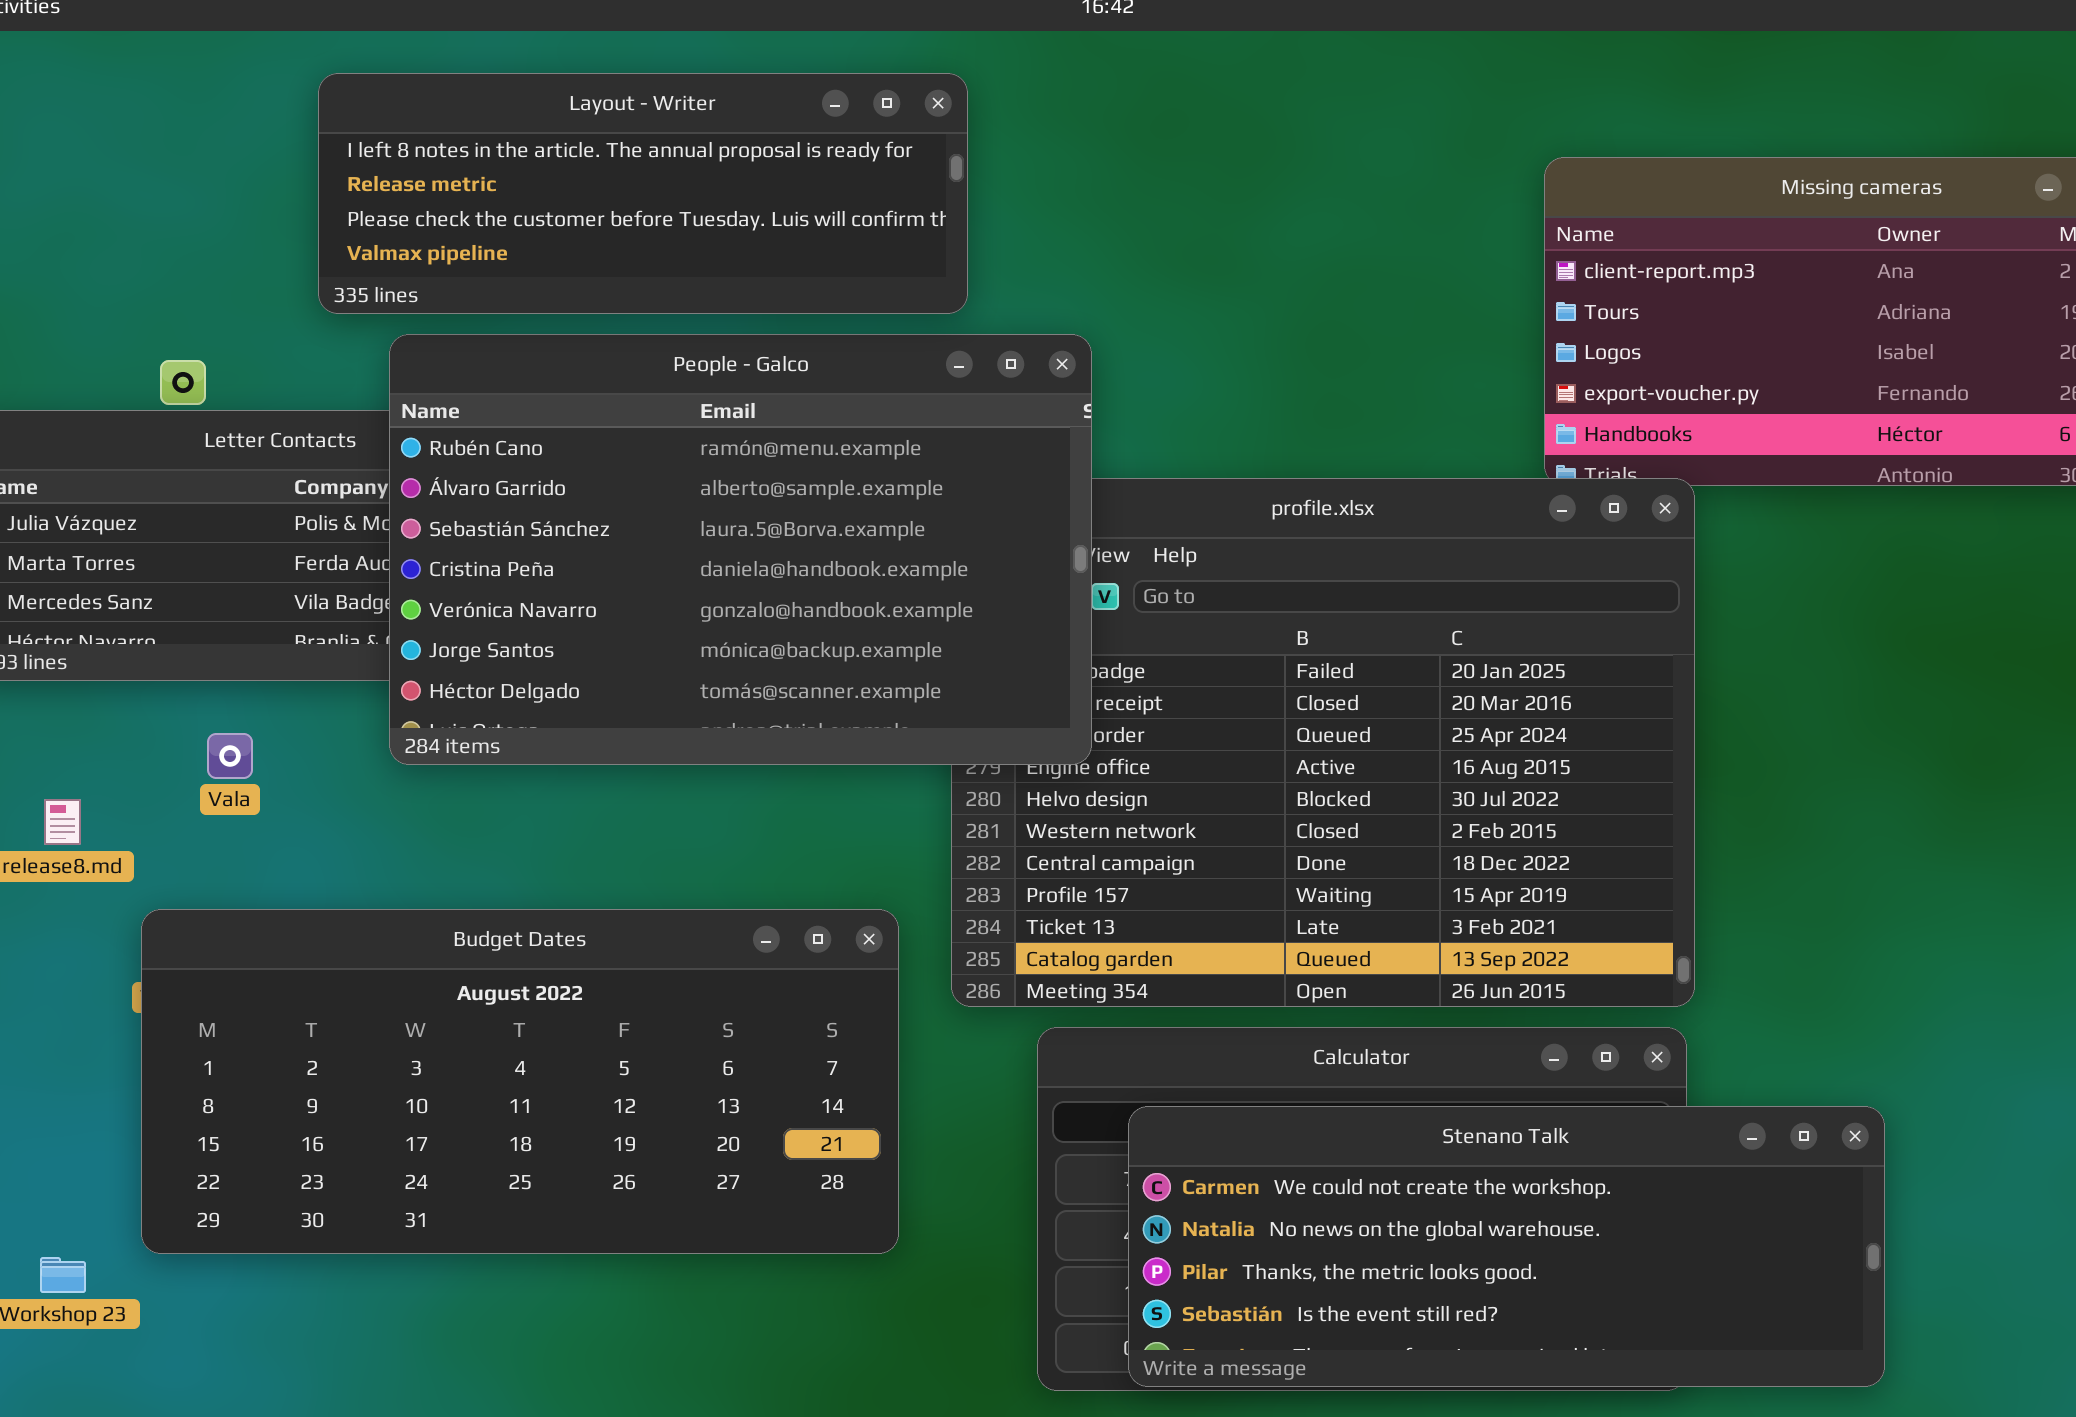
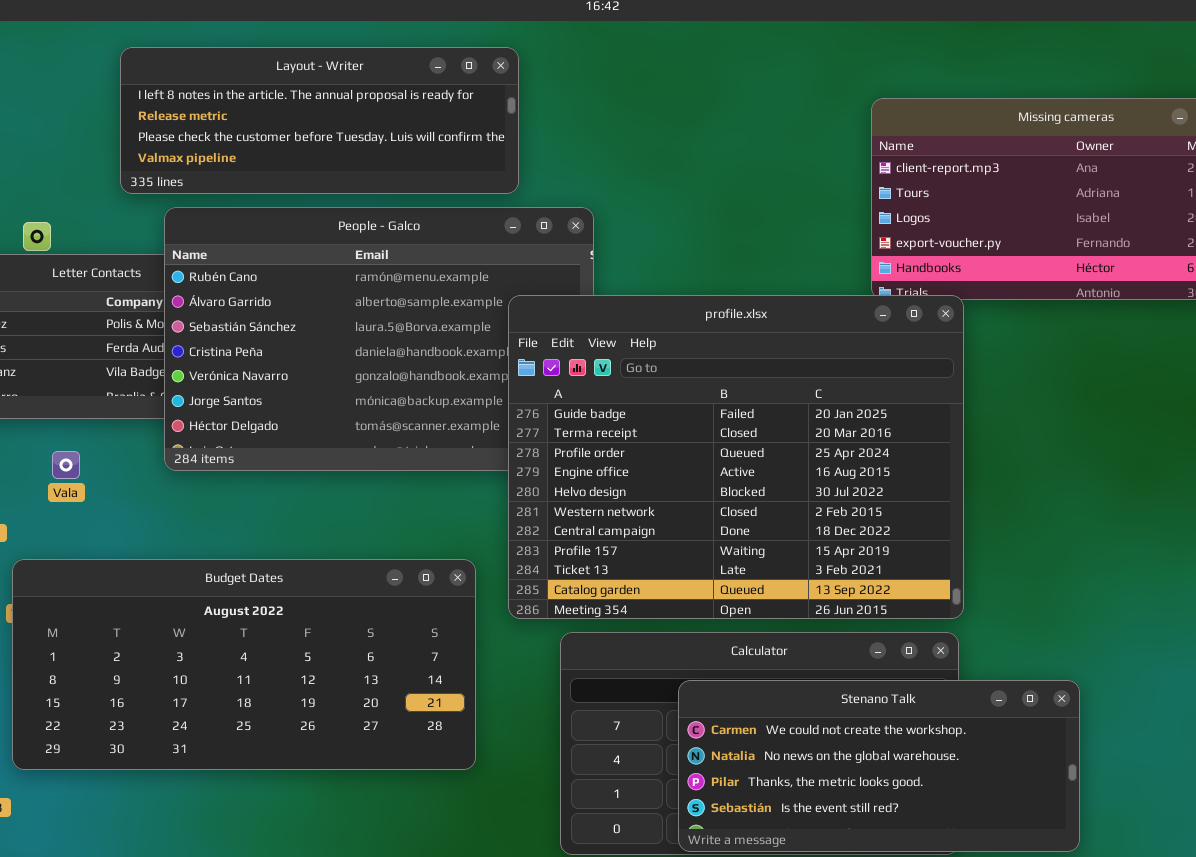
profile.xlsx: [951,478,1695,1007] -> [508,295,964,619], raised
Stenano Talk: [1128,1106,1885,1387] -> [678,680,1080,852], resized

